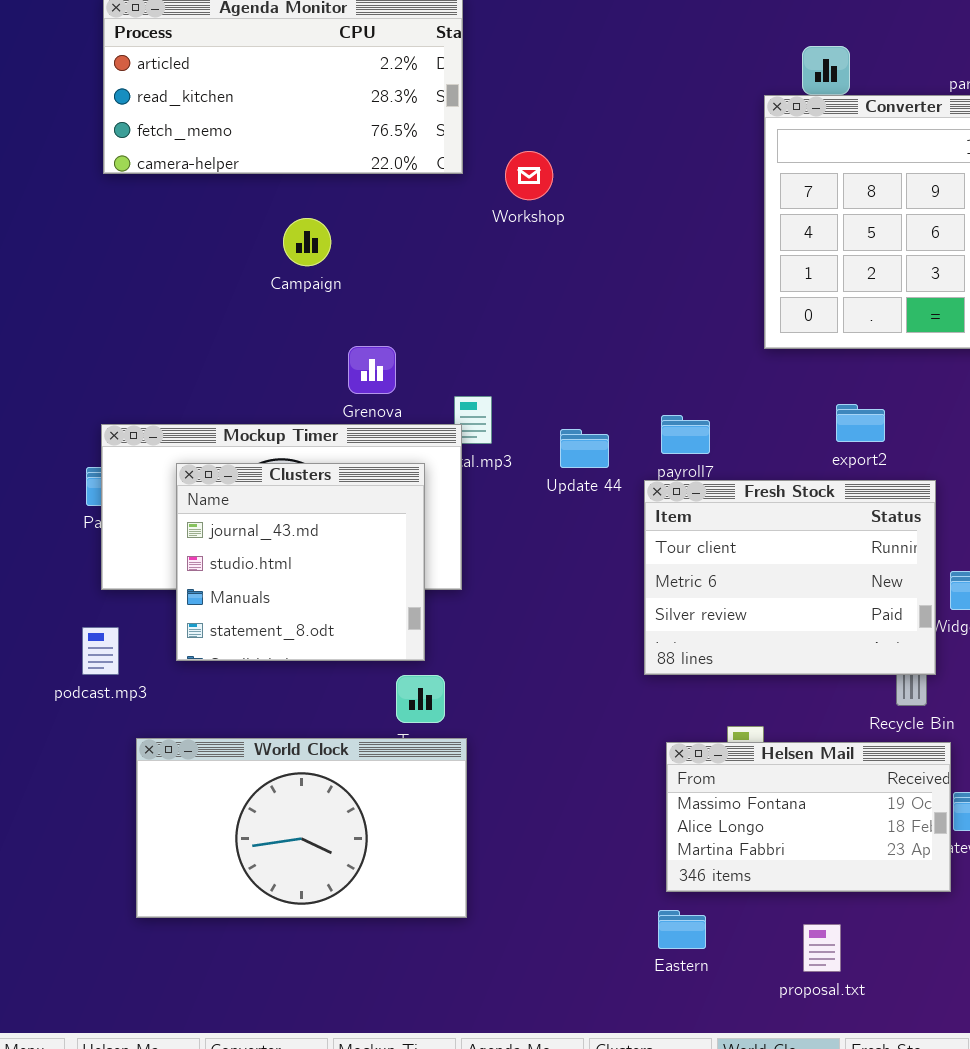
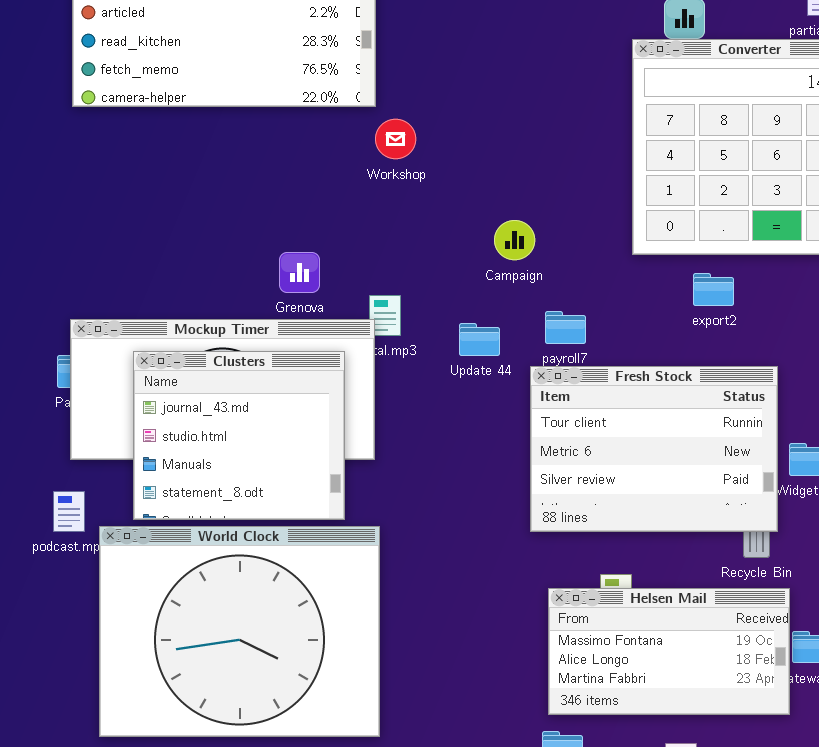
Workshop: [505,151,553,200] -> [375,119,416,159], moved
Campaign: [283,218,331,266] -> [494,220,535,260], moved
export2: [836,404,885,442] -> [693,273,734,306], moved
World Clock: [136,738,467,918] -> [99,526,380,737], resized

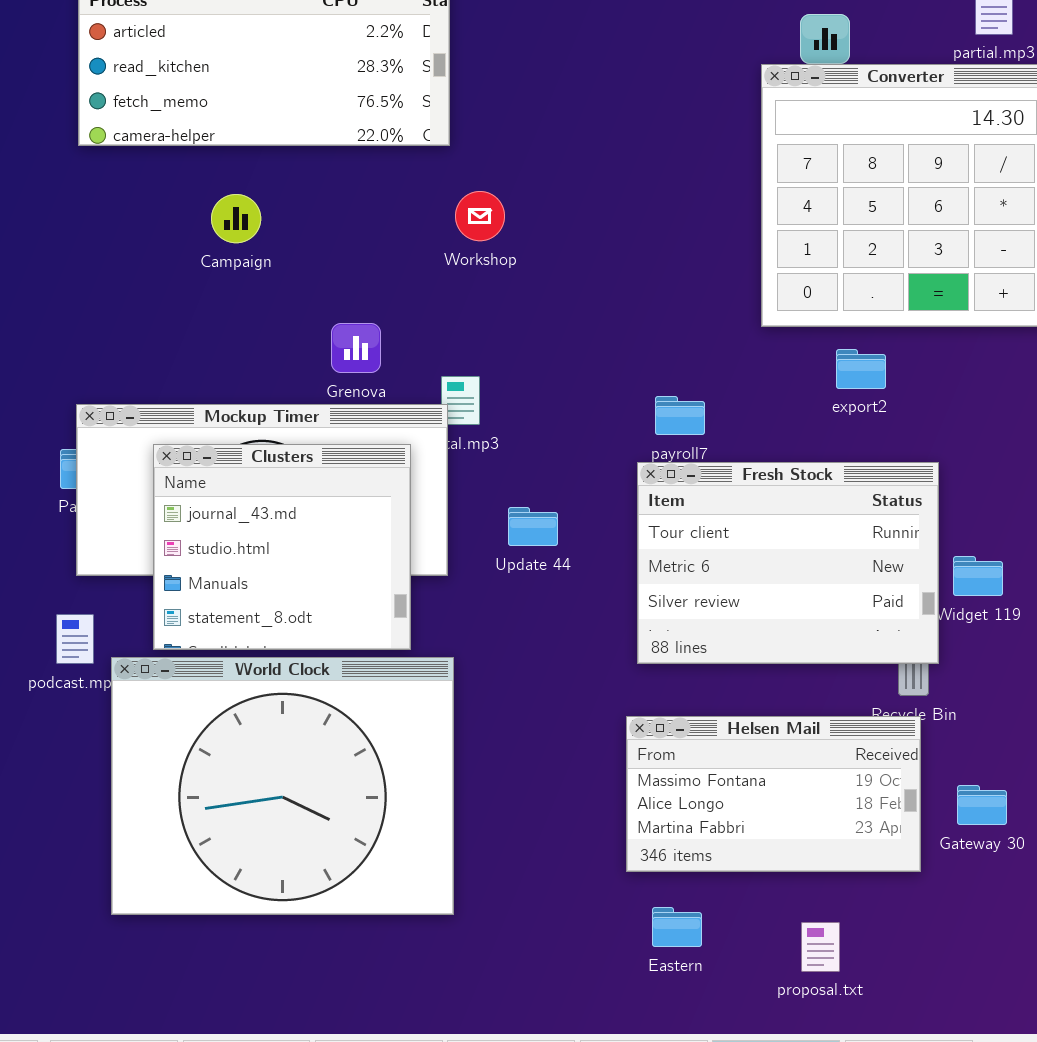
Workshop: [375,119,416,159] -> [455,191,505,241], moved
Campaign: [494,220,535,260] -> [211,194,261,243], moved
Update 44: [459,323,500,356] -> [508,507,558,546], moved
Helsen Mail: [548,588,790,715] -> [626,716,921,872], moved

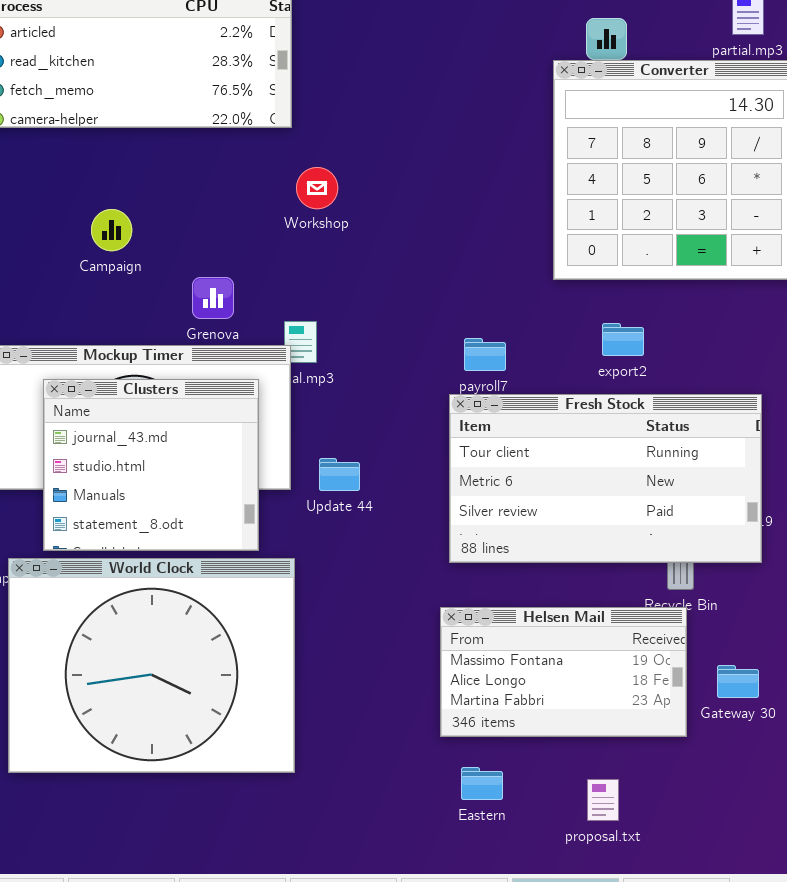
Campaign: [211,194,261,243] -> [91,209,132,251], moved
export2: [836,349,886,389] -> [602,323,644,356], moved
Fresh Stock: [637,462,939,664] -> [449,394,762,563], resized
Update 44: [508,507,558,546] -> [319,458,360,491], moved

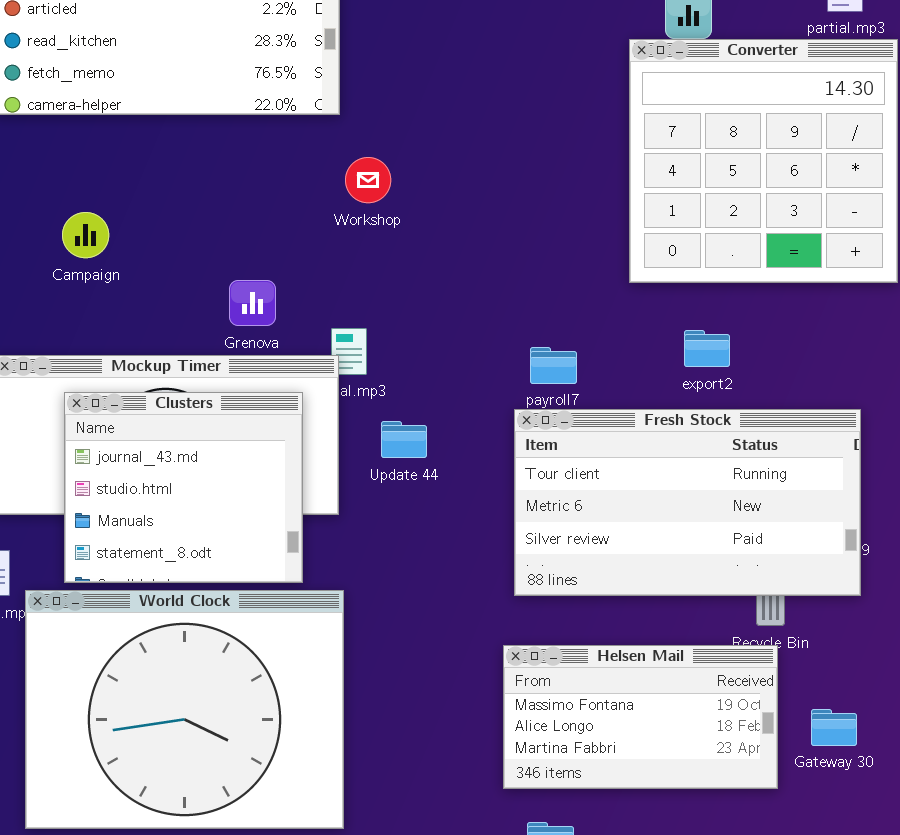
Campaign: [91,209,132,251] -> [62,212,109,258], moved
Update 44: [319,458,360,491] -> [381,421,427,458], moved

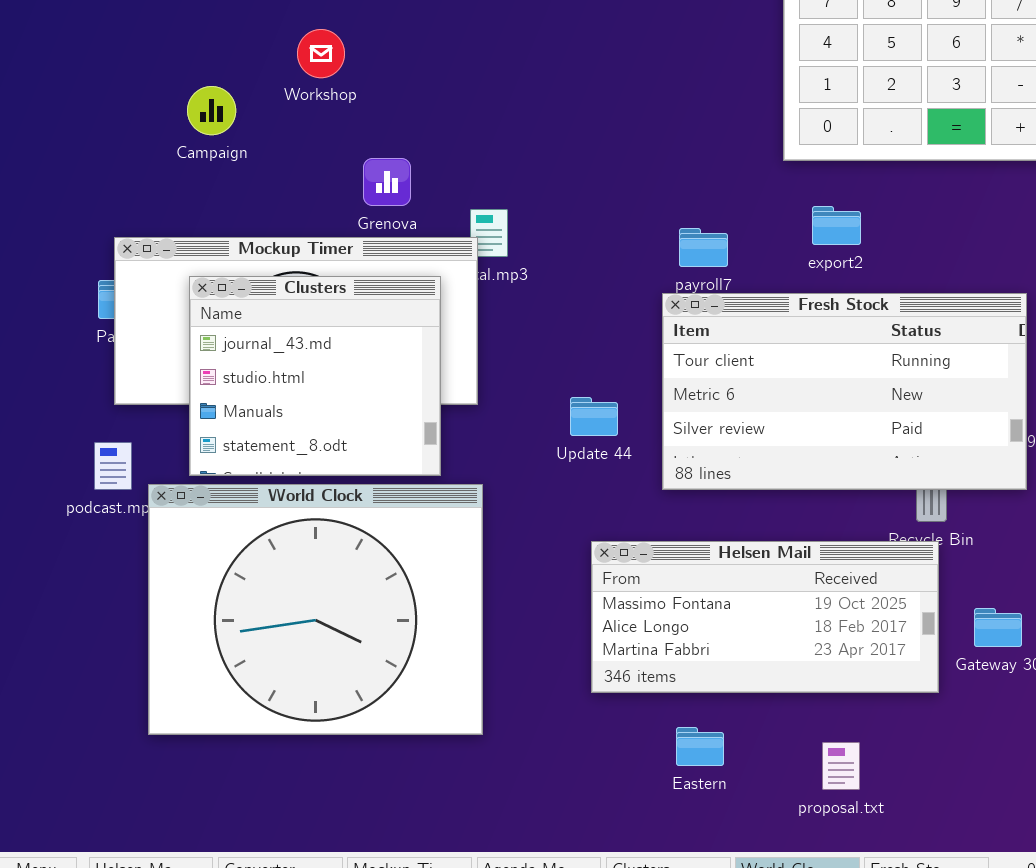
Workshop: [345,157,391,203] -> [297,29,345,78], moved
export2: [684,330,730,367] -> [812,206,861,245], moved
Update 44: [381,421,427,458] -> [570,397,618,436], moved
Helsen Mail: [503,645,778,789] -> [591,541,939,693], resized

